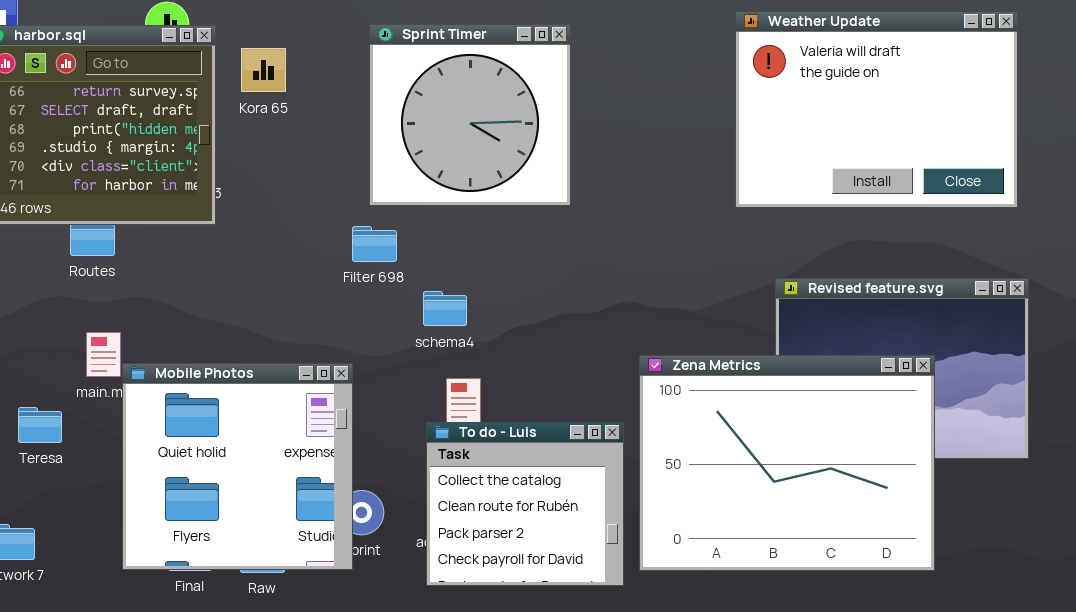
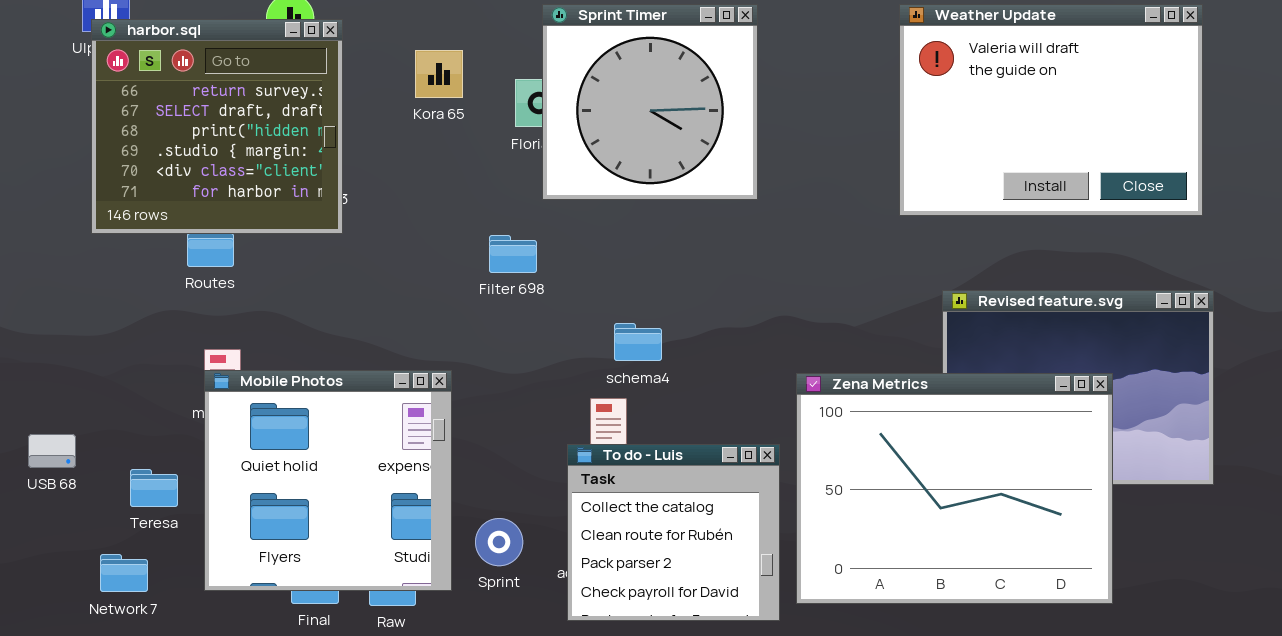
Sprint Timer: [369,24,571,206] -> [542,4,758,200], moved
Kora 65: [241,48,286,92] -> [415,50,463,98], moved
schema4: [423,291,467,326] -> [614,323,662,361], moved
Mobile Photos: [122,363,353,570] -> [204,370,452,591], moved
Teresa: [18,407,62,443] -> [130,469,178,507], moved

